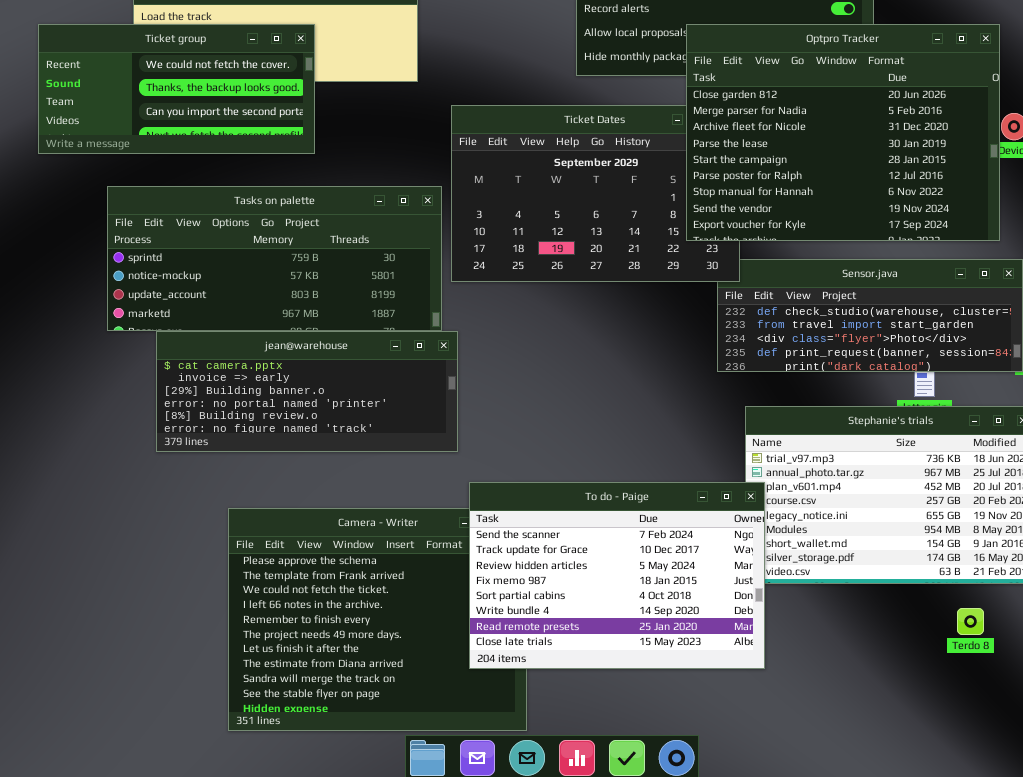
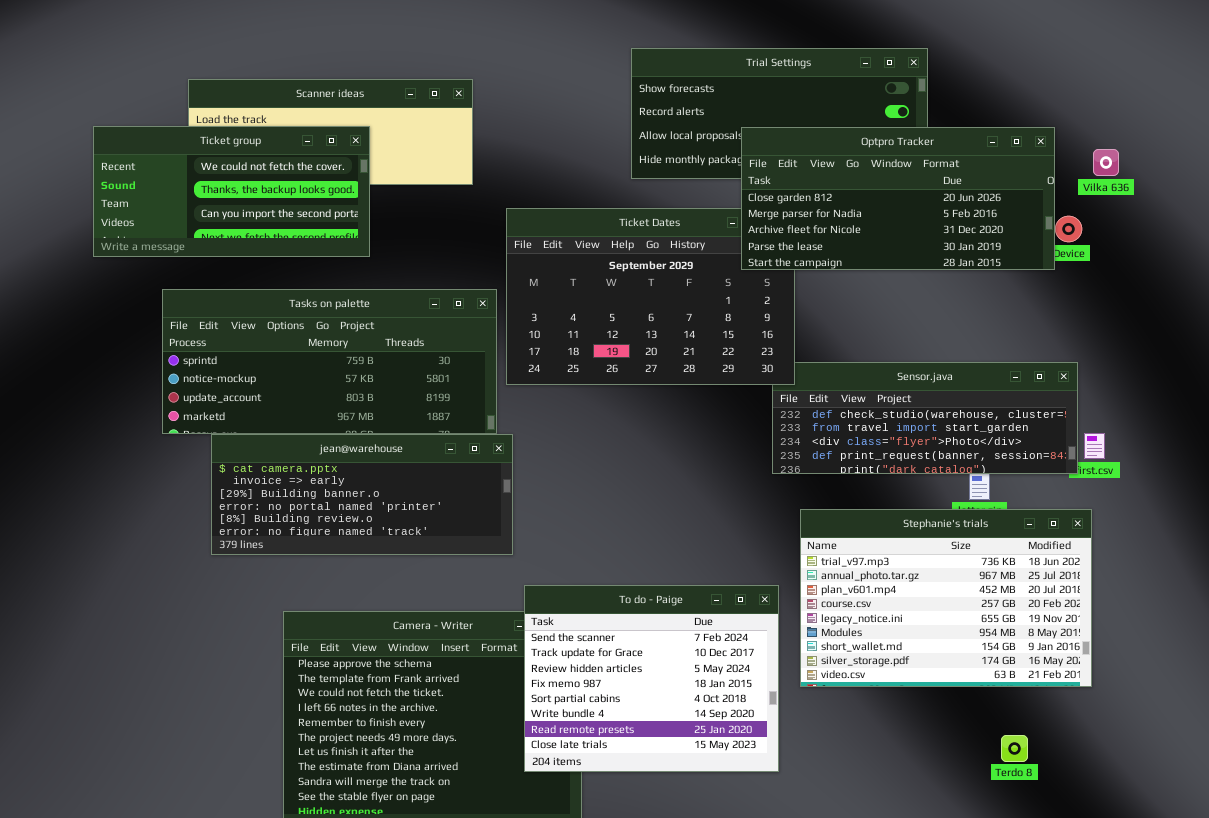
Optpro Tracker: [686,24,1000,241] -> [741,127,1055,270], resized
To do - Paige: [469,482,765,669] -> [524,585,779,772], resized
Terdo 8: [957,608,984,635] -> [1001,735,1028,762], moved

